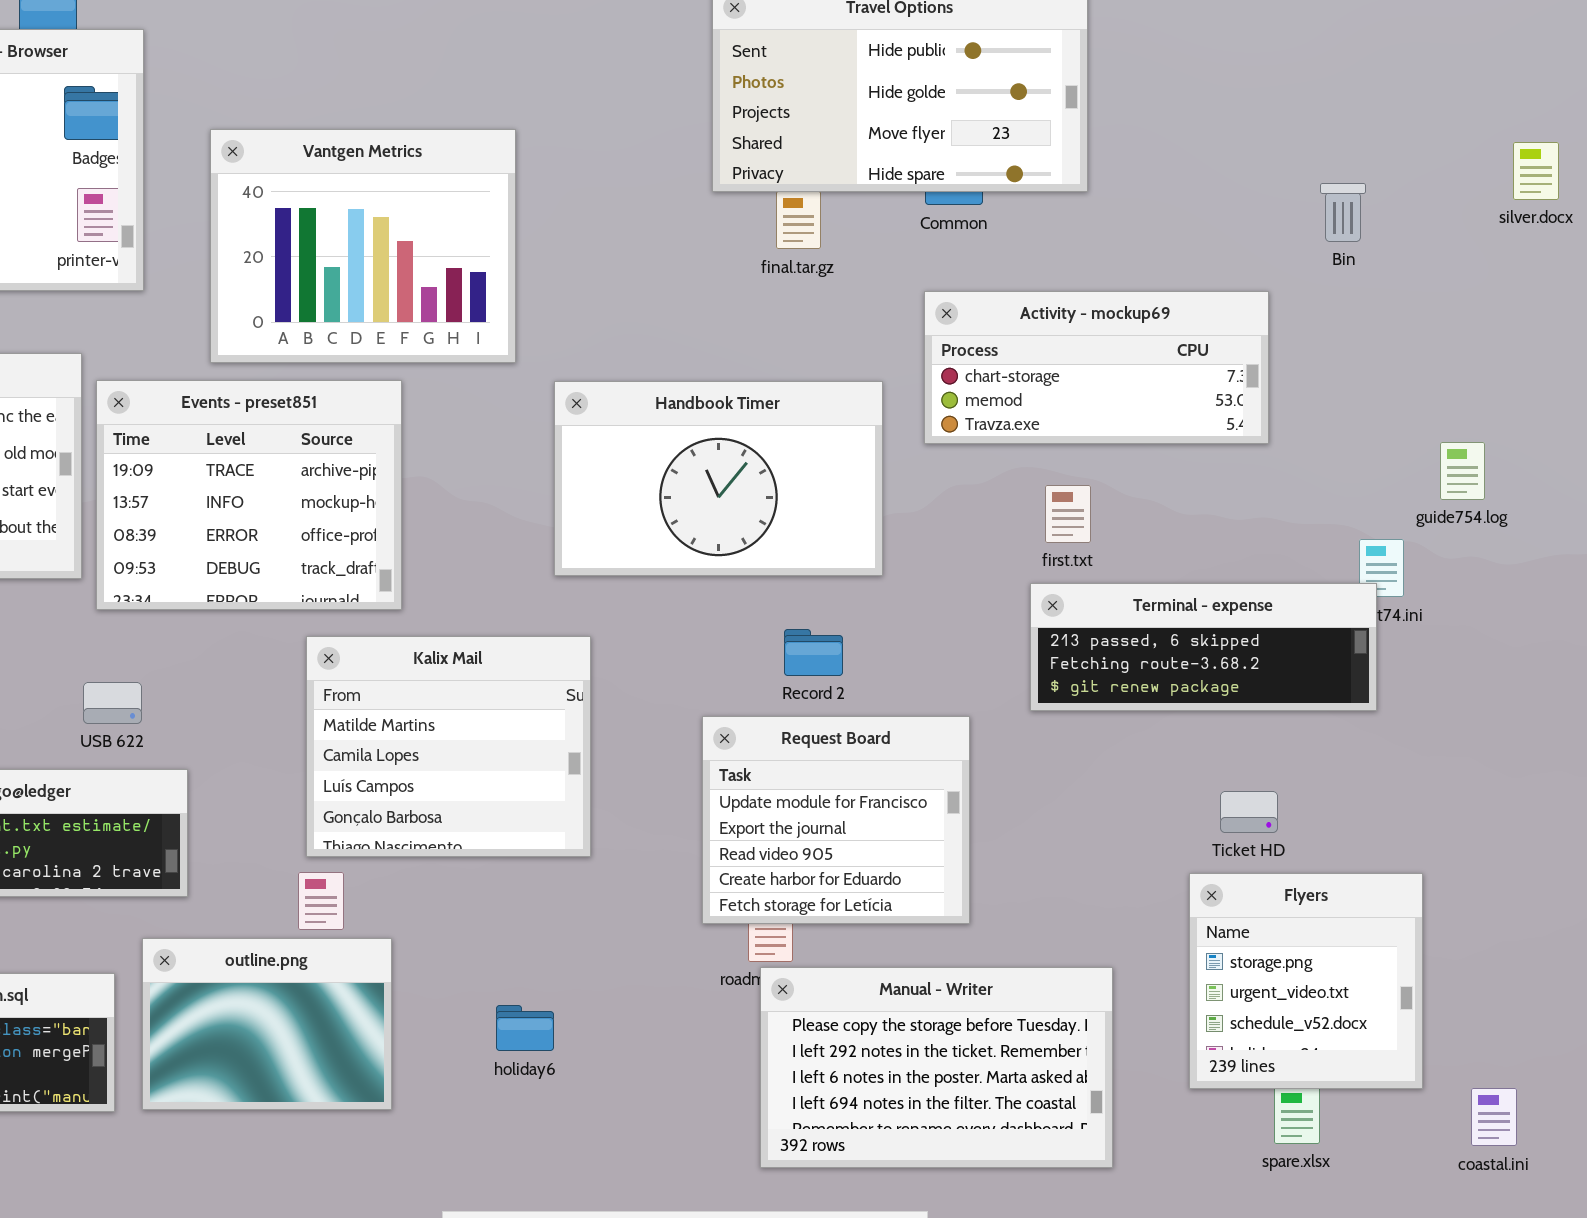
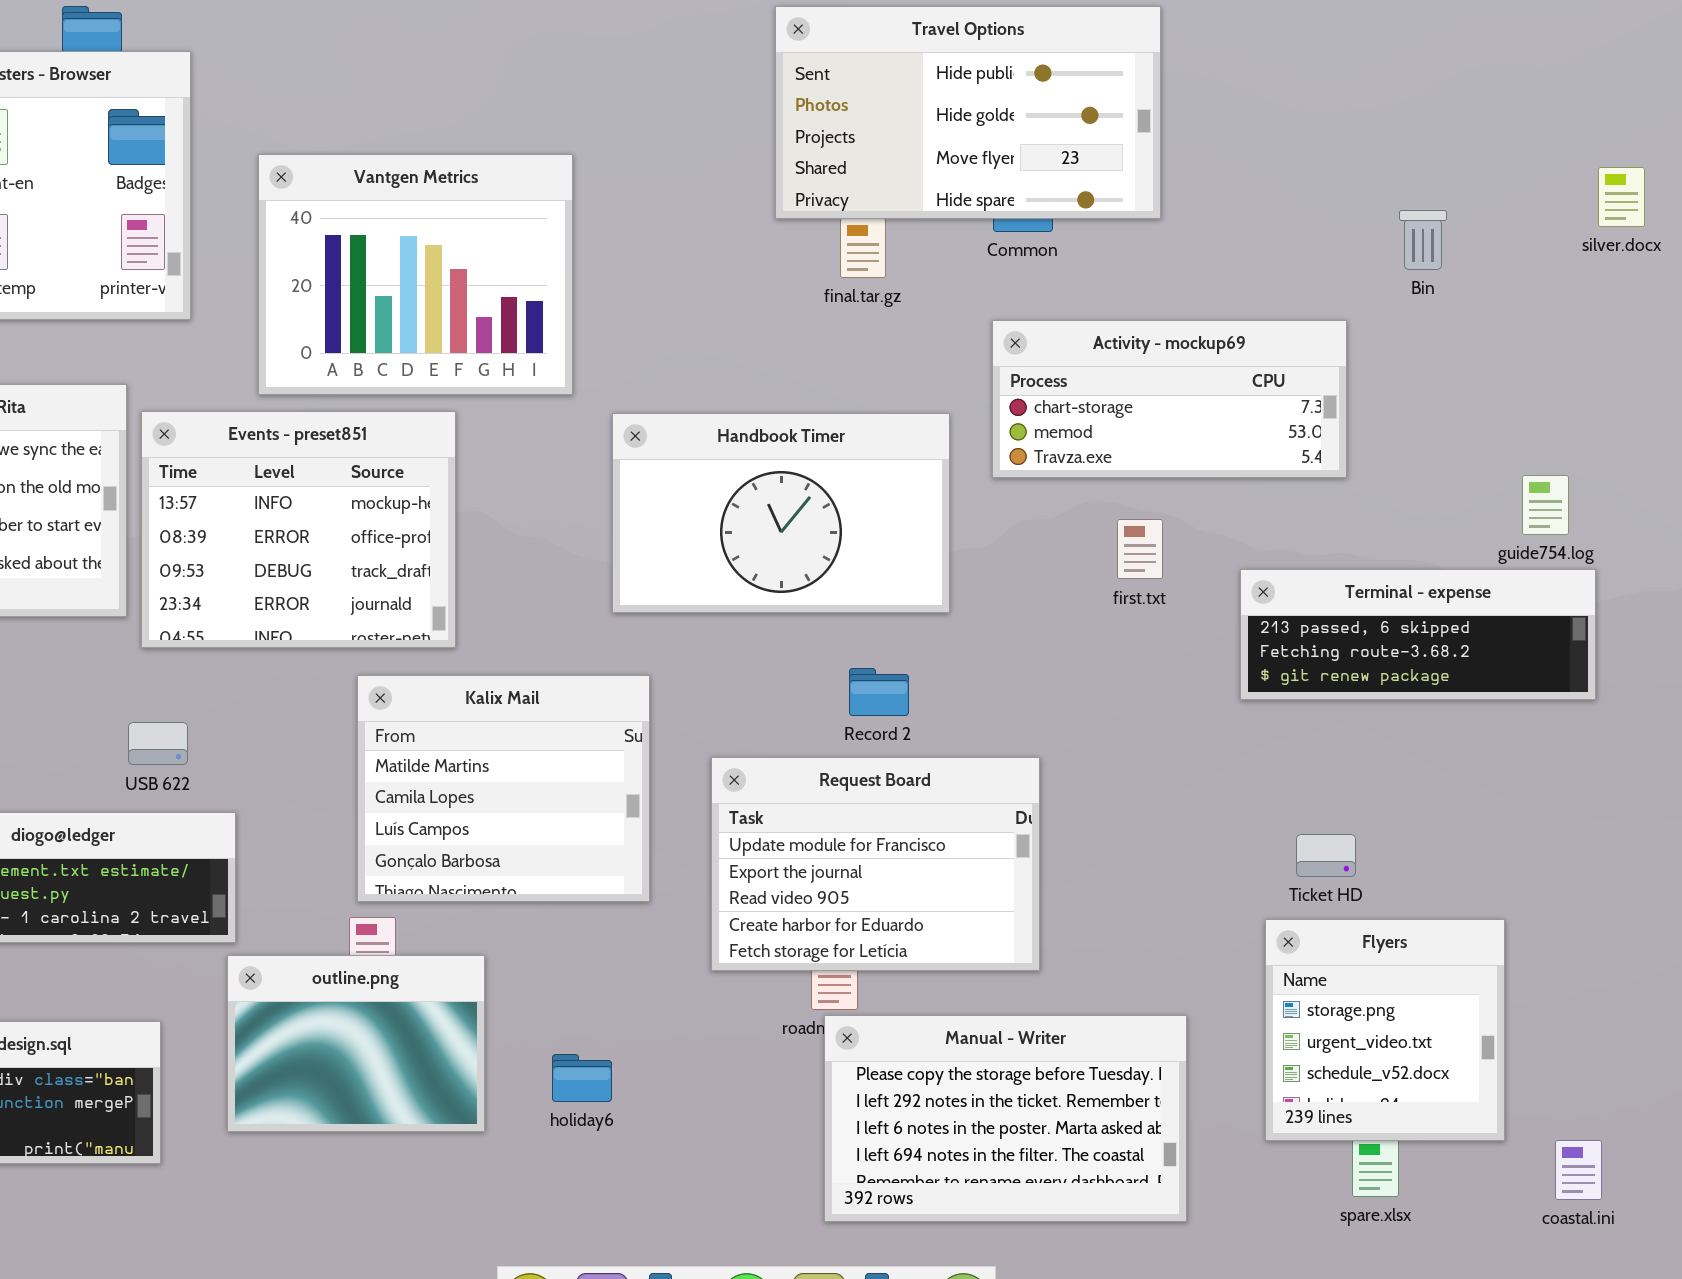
Events - preset851: [96,380,402,610] -> [141,411,456,648], scrolled down 1 row
Terminal - expense: [1030,583,1377,711] -> [1240,569,1596,700], moved
Request Board: [702,716,970,924] -> [711,757,1040,971], resized
outline.png: [142,938,392,1110] -> [227,955,485,1132], moved

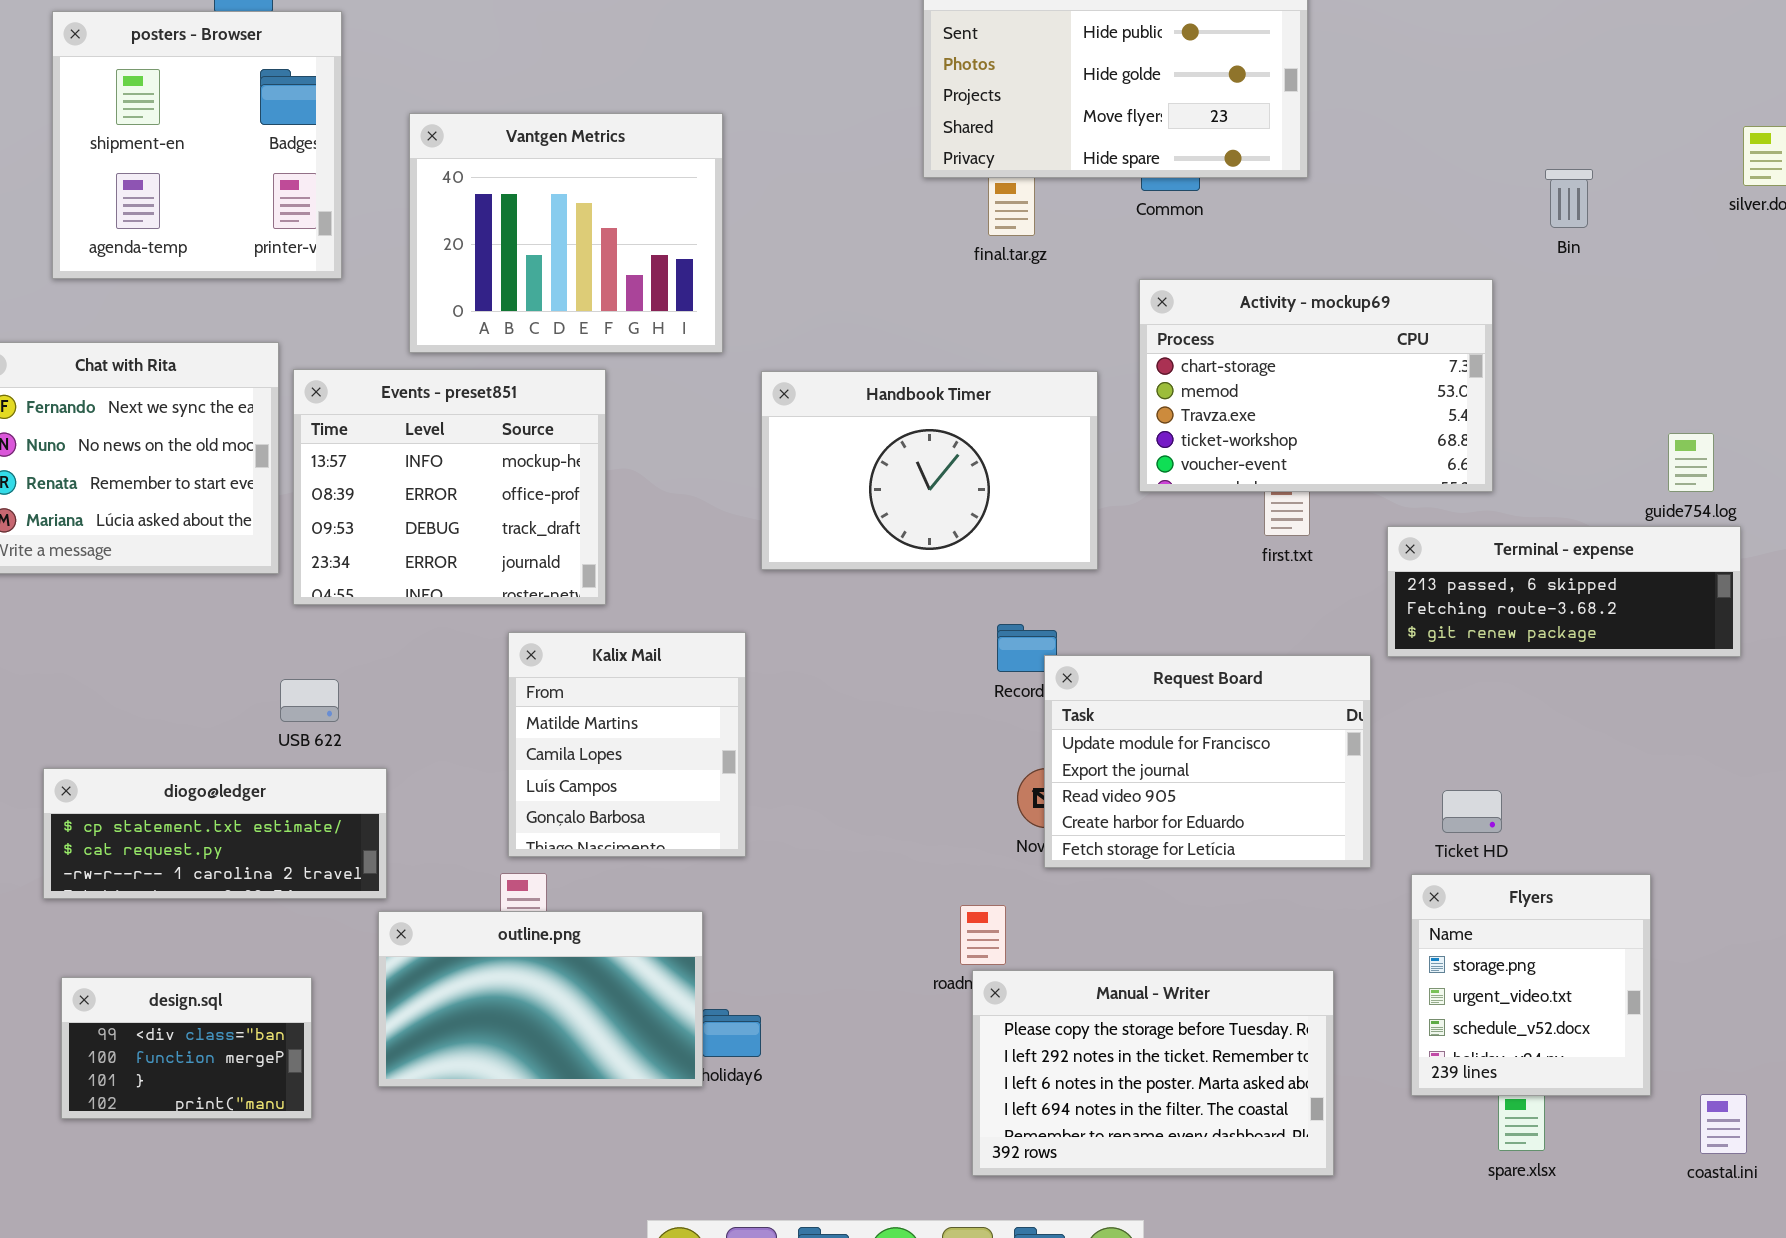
Activity - mockup69: [992,320,1347,478] -> [1139,279,1493,492], resized
Kalix Mail: [357,675,650,902] -> [508,632,746,857], resized
Request Board: [711,757,1040,971] -> [1044,655,1371,868], moved
outline.png: [227,955,485,1132] -> [378,911,703,1087], resized

